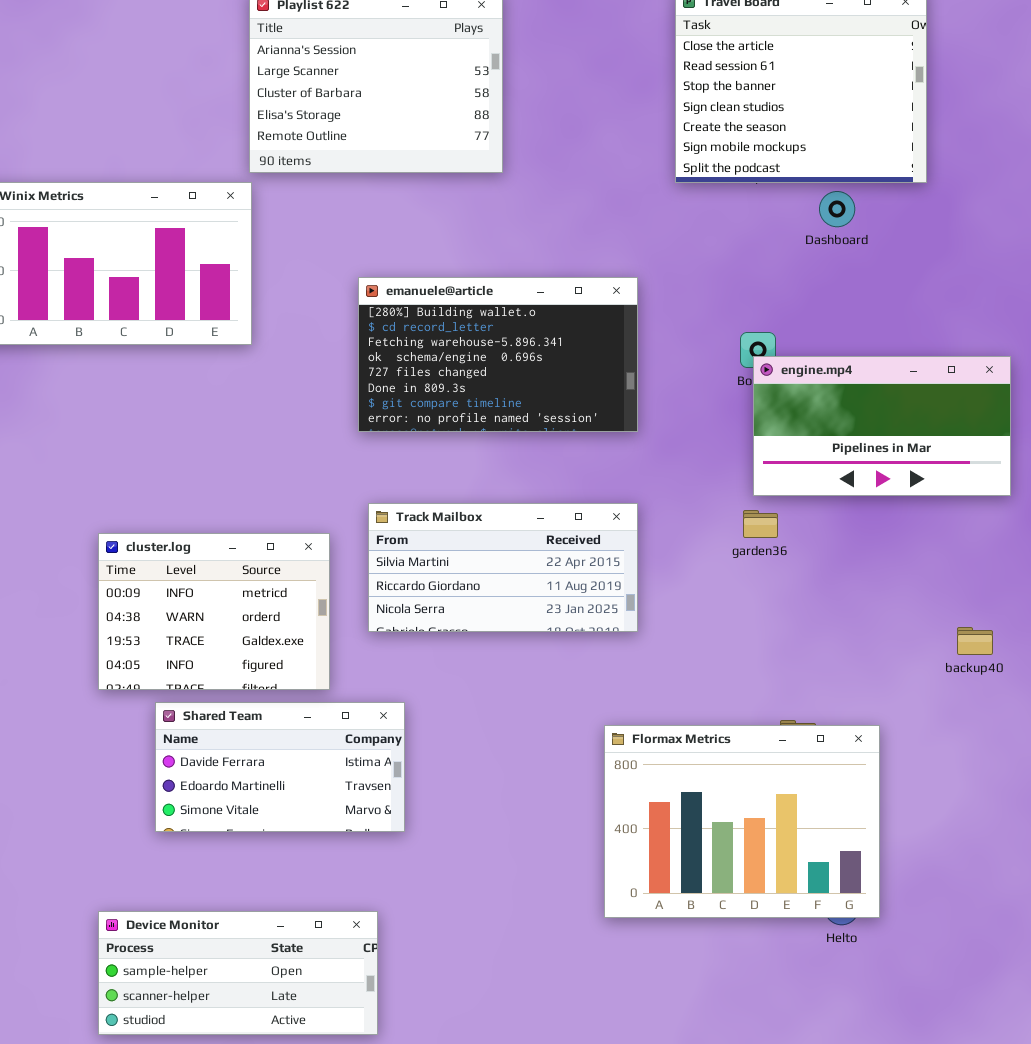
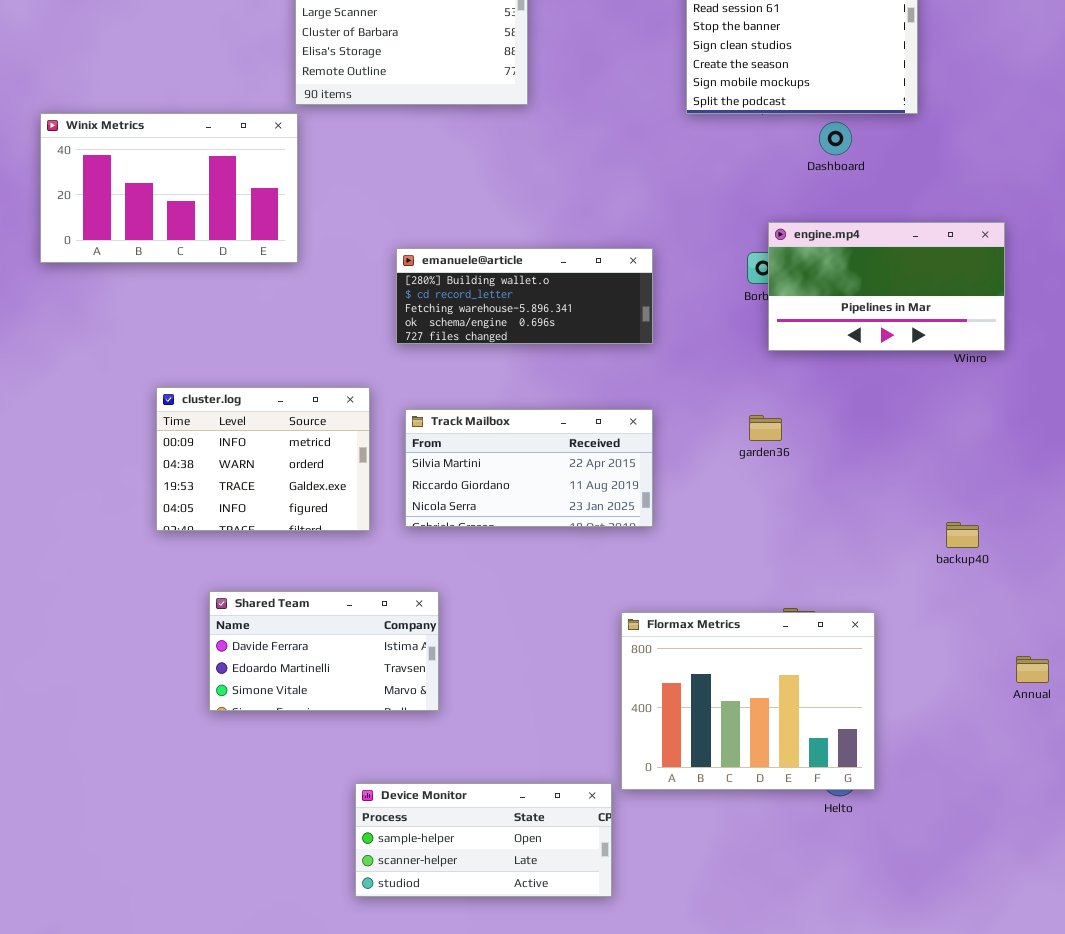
emanuele@article: [358,277,638,432] -> [396,248,653,344], resized
engine.mp4: [753,356,1011,496] -> [768,222,1005,351], moved
cluster.log: [98,533,330,690] -> [156,387,370,531], moved
Device Monitor: [98,911,378,1035] -> [355,783,612,897], moved

